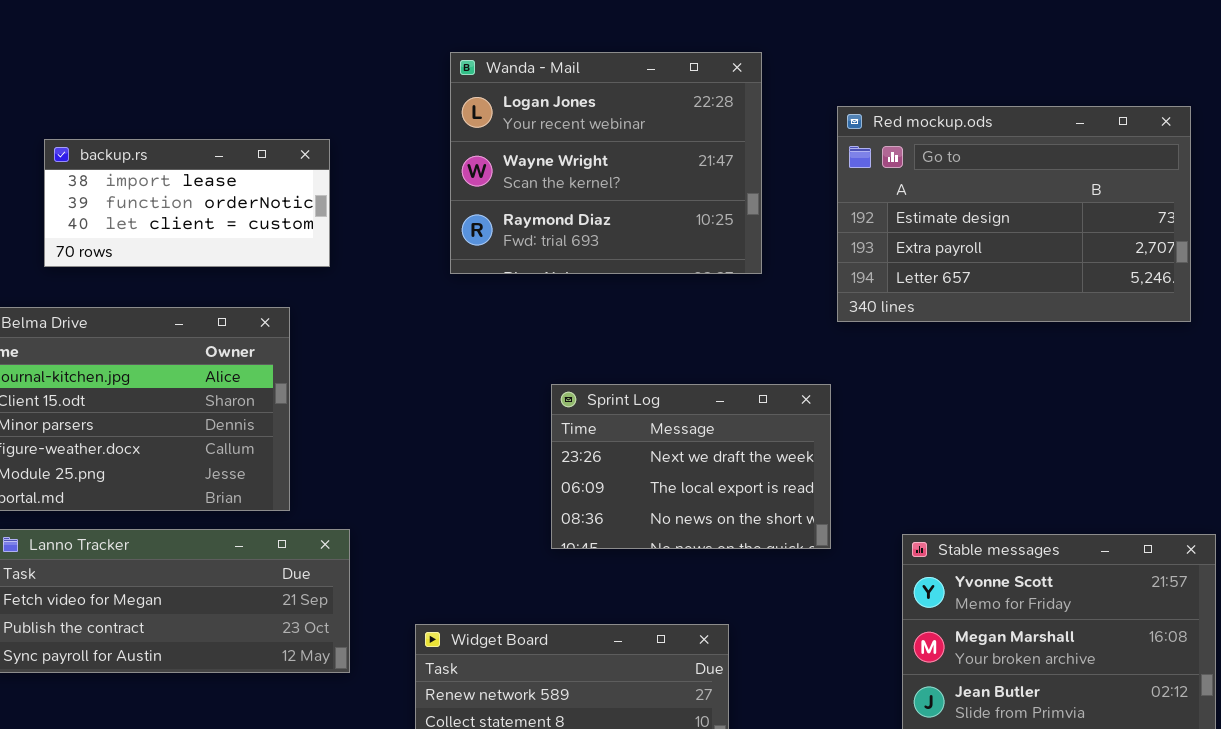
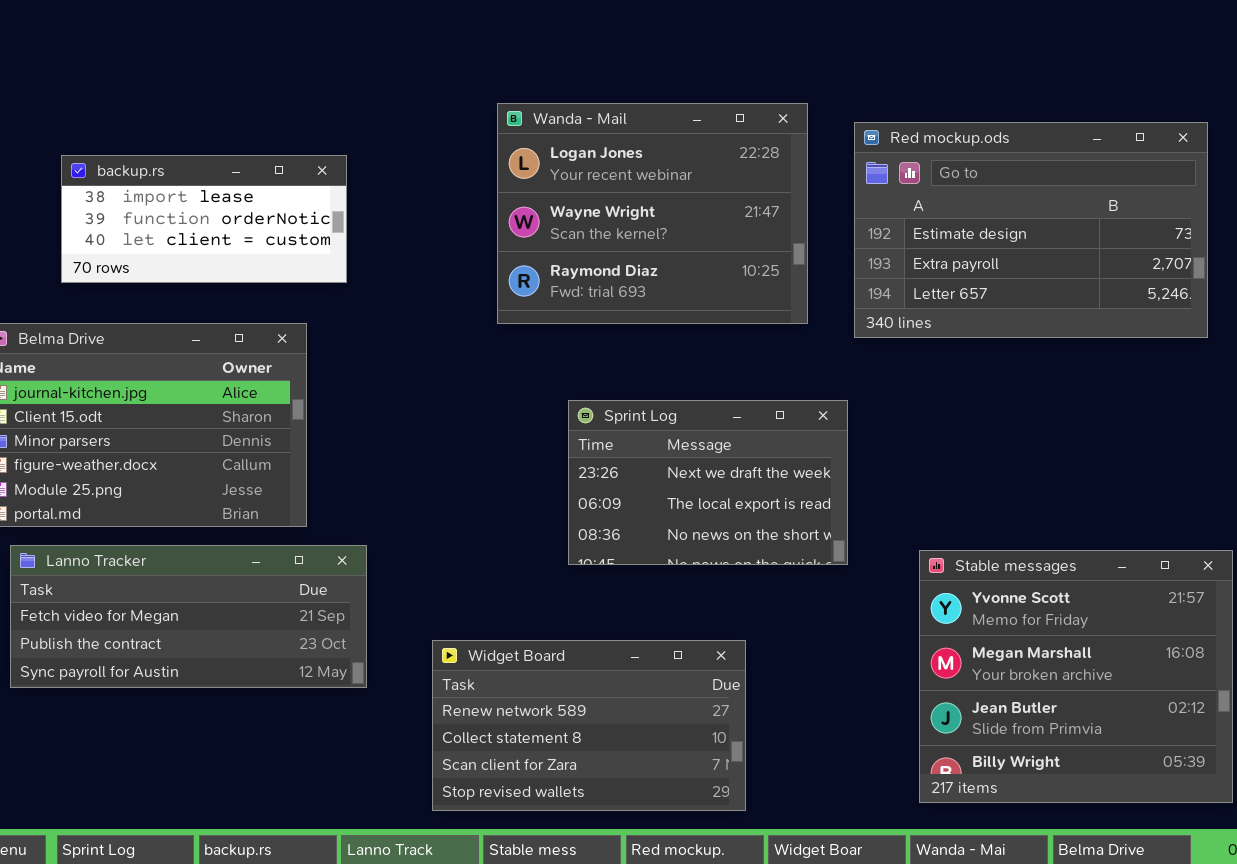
Wanda - Mail: [450,52,762,274] -> [497,103,808,324], moved

